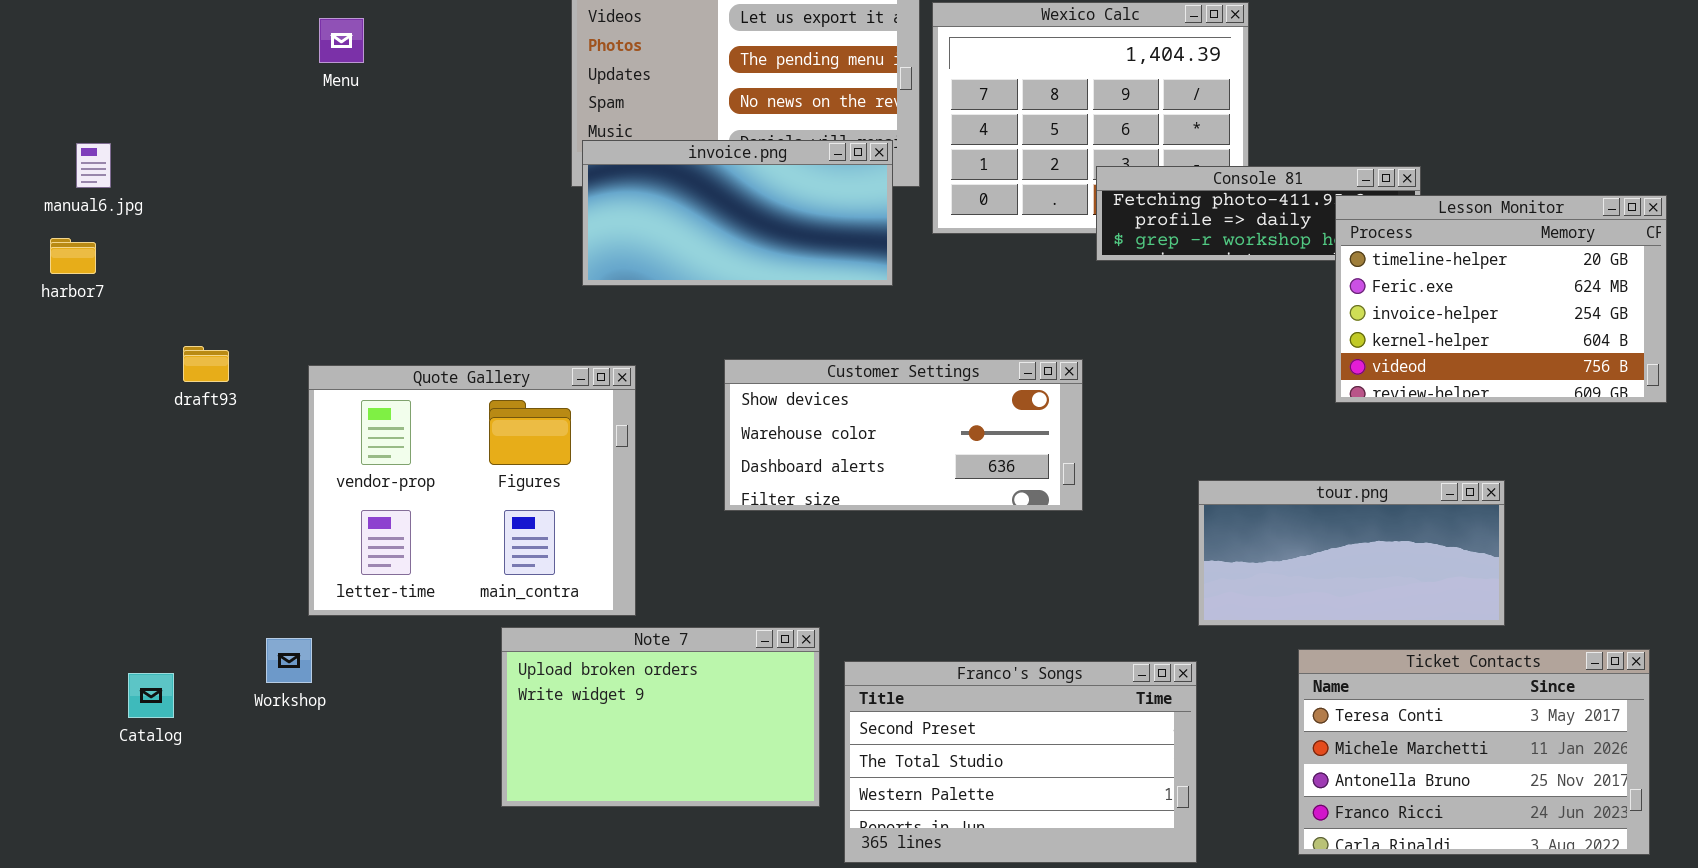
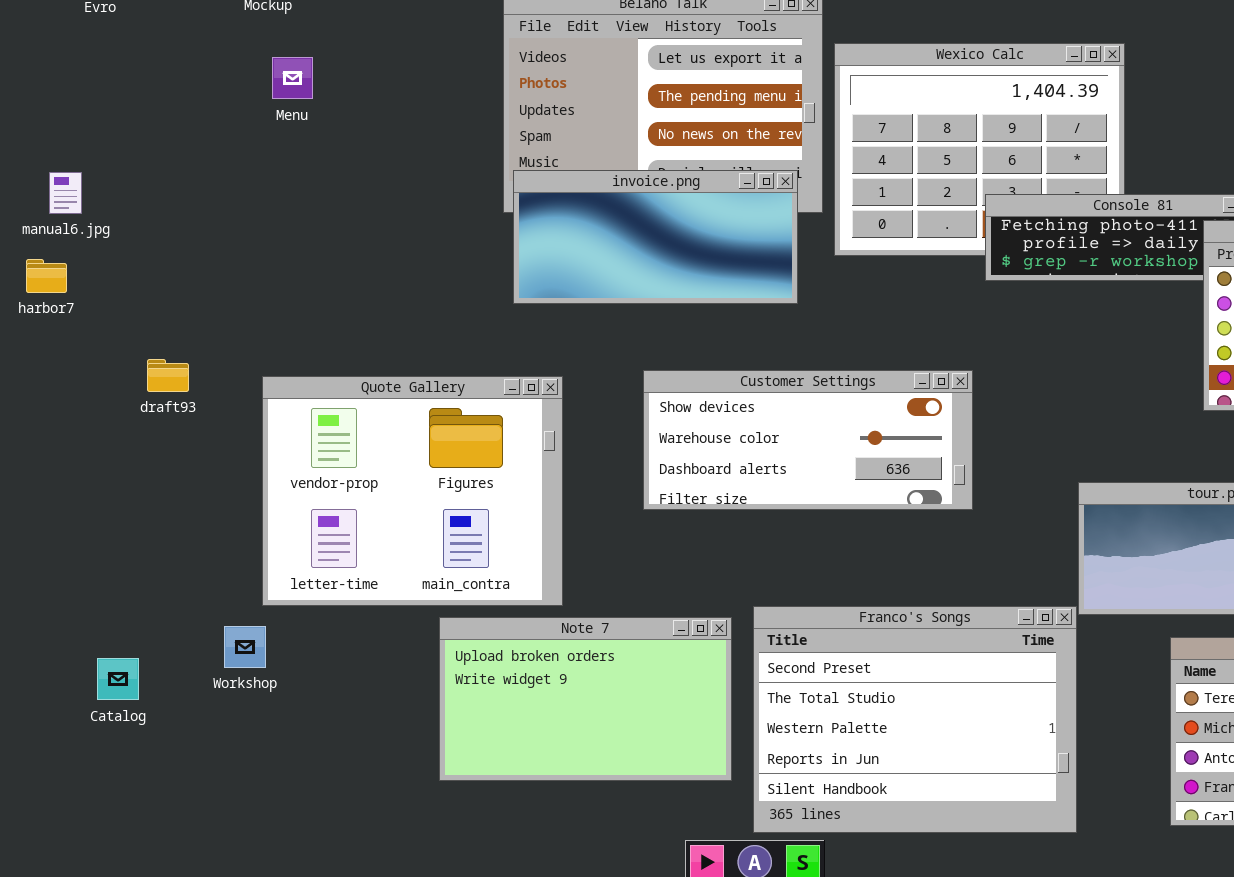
Franco's Songs: [844,661,1197,863] -> [753,606,1077,833], resized

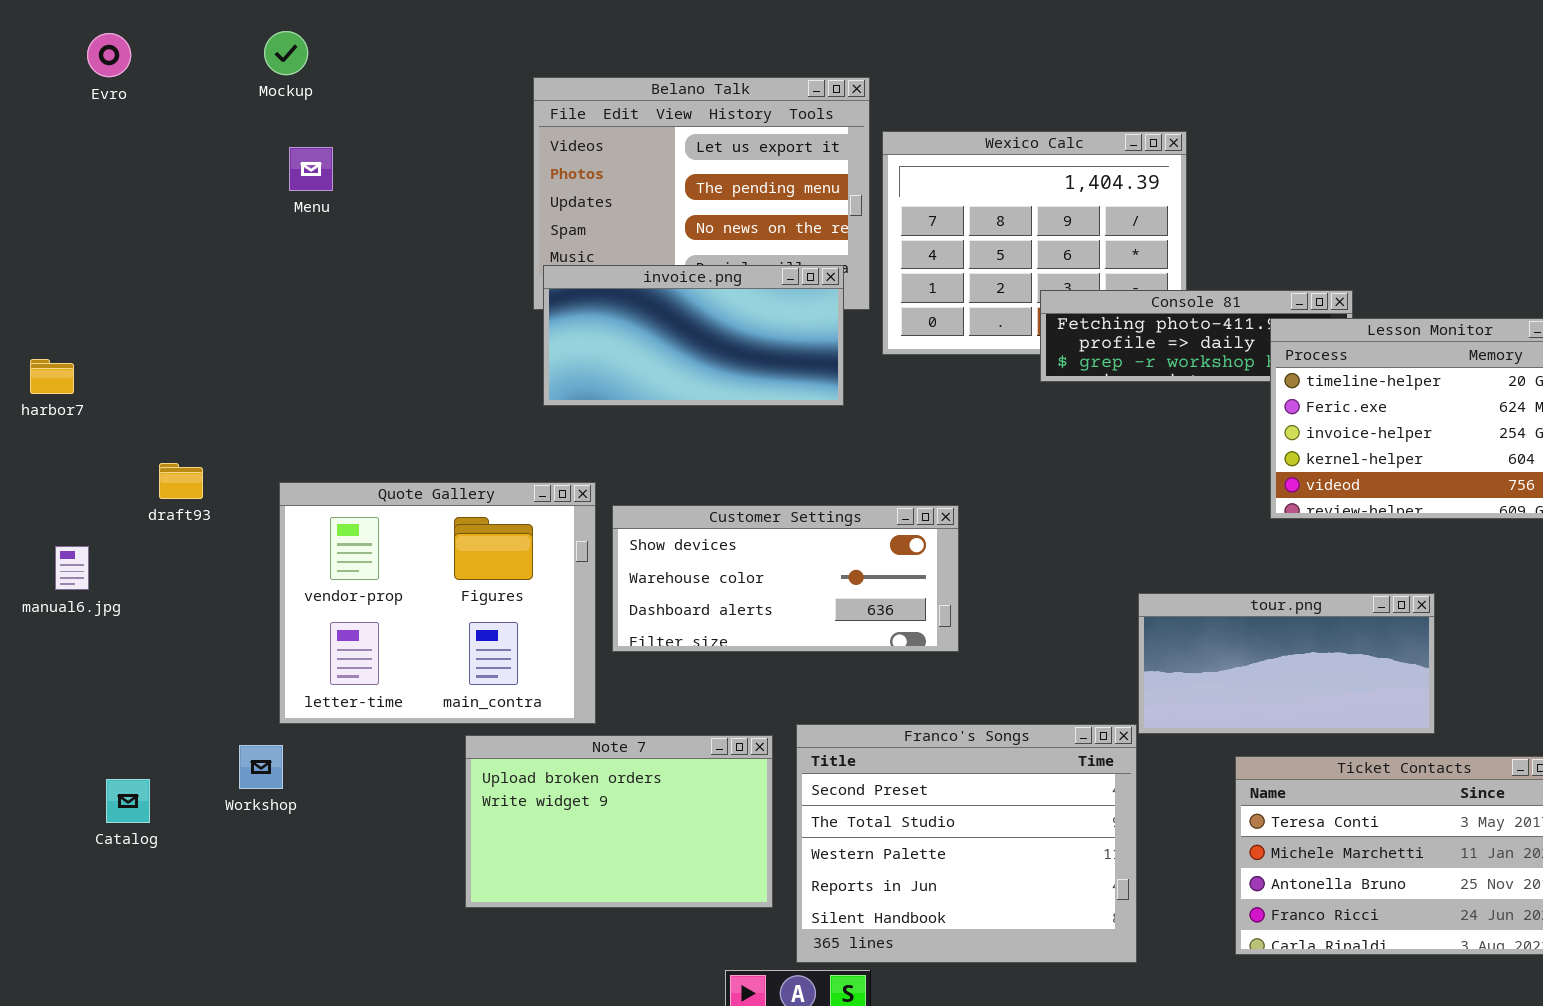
manual6.jpg: [49,172,82,214] -> [55,546,89,590], moved
Customer Settings: [643,370,973,510] -> [612,505,959,652], moved

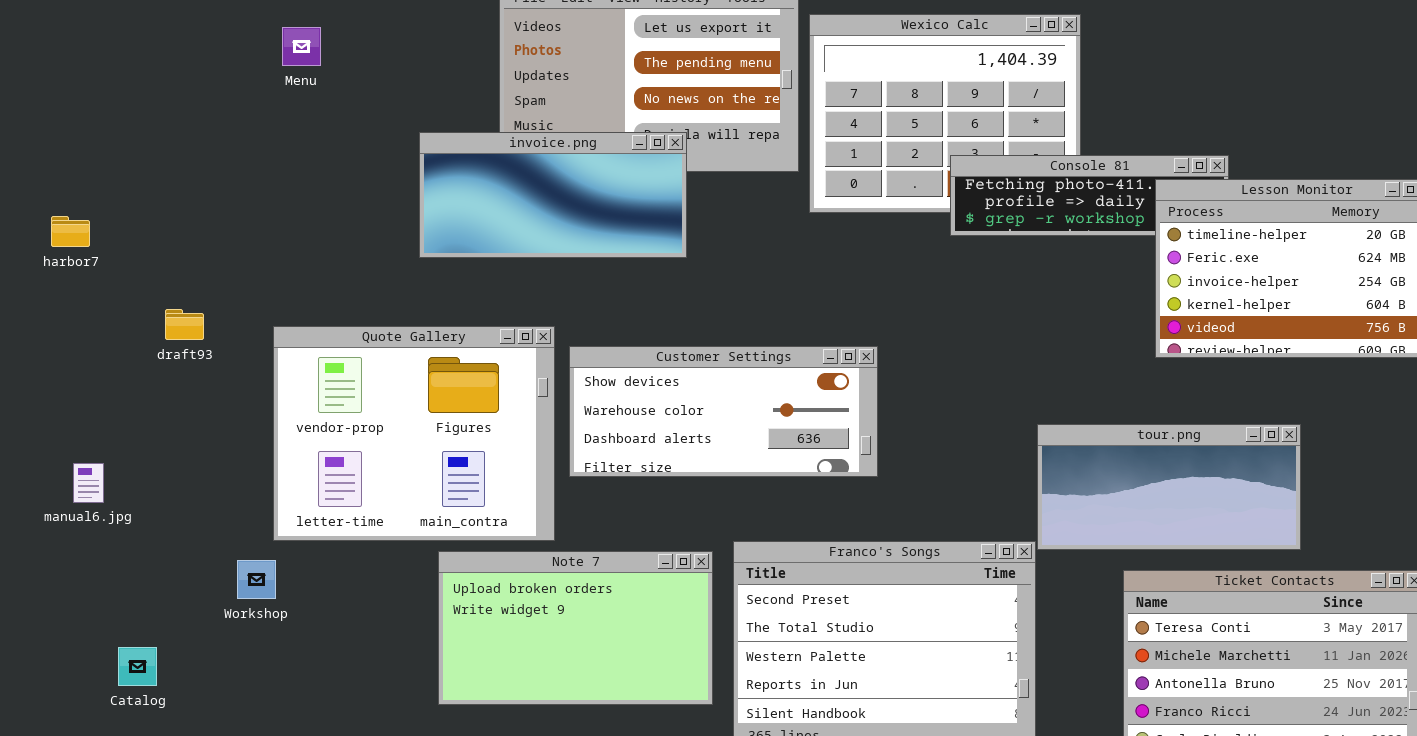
invoice.png: [543,265,844,406] -> [419,132,687,258], moved
manual6.jpg: [55,546,89,590] -> [73,463,104,503], moved
Catalog: [106,779,150,823] -> [118,647,157,686], moved

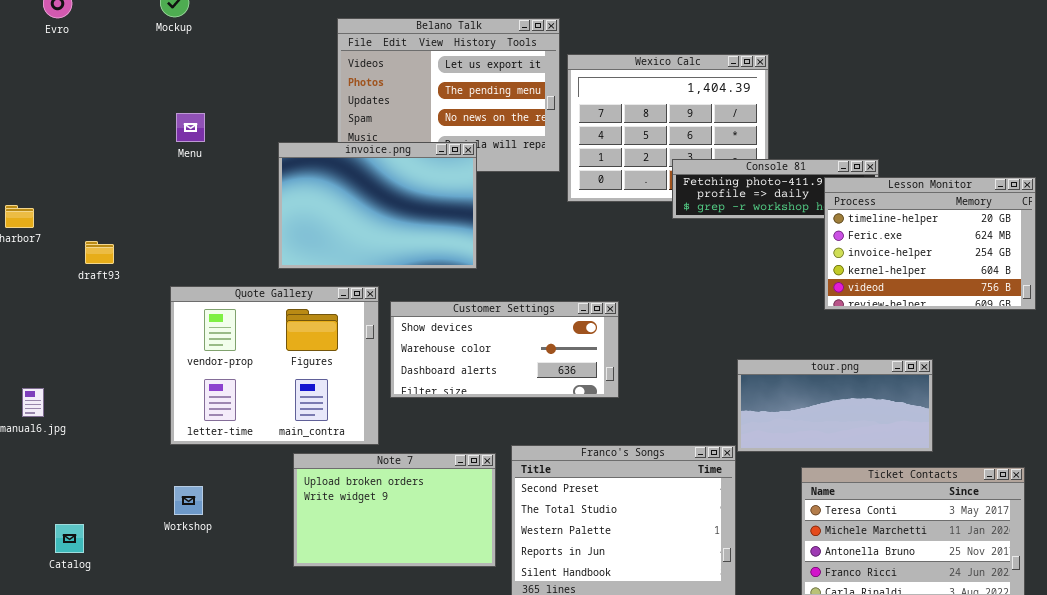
Menu: [282,27,321,66] -> [176,113,205,142], moved
invoice.png: [419,132,687,258] -> [278,142,477,269], resized
draft93: [165,309,204,340] -> [85,241,114,264], moved
Workshop: [237,560,276,599] -> [174,486,203,515], moved

